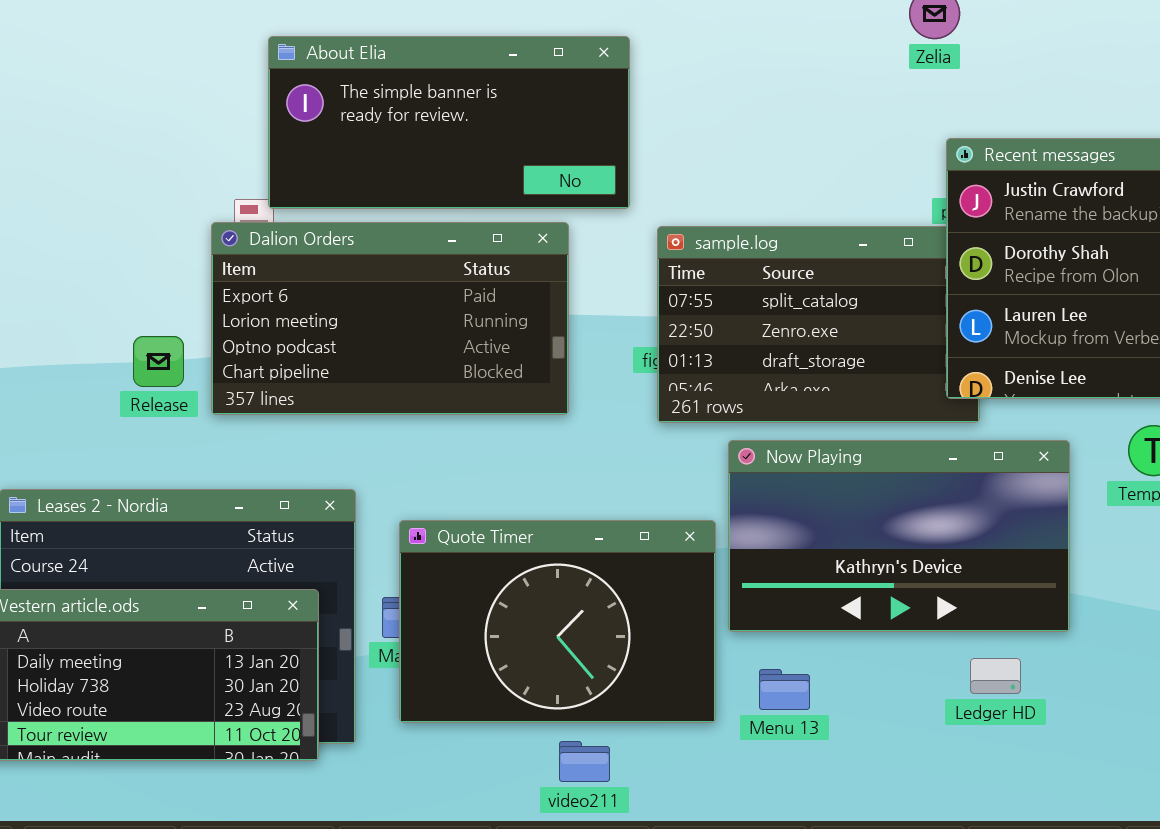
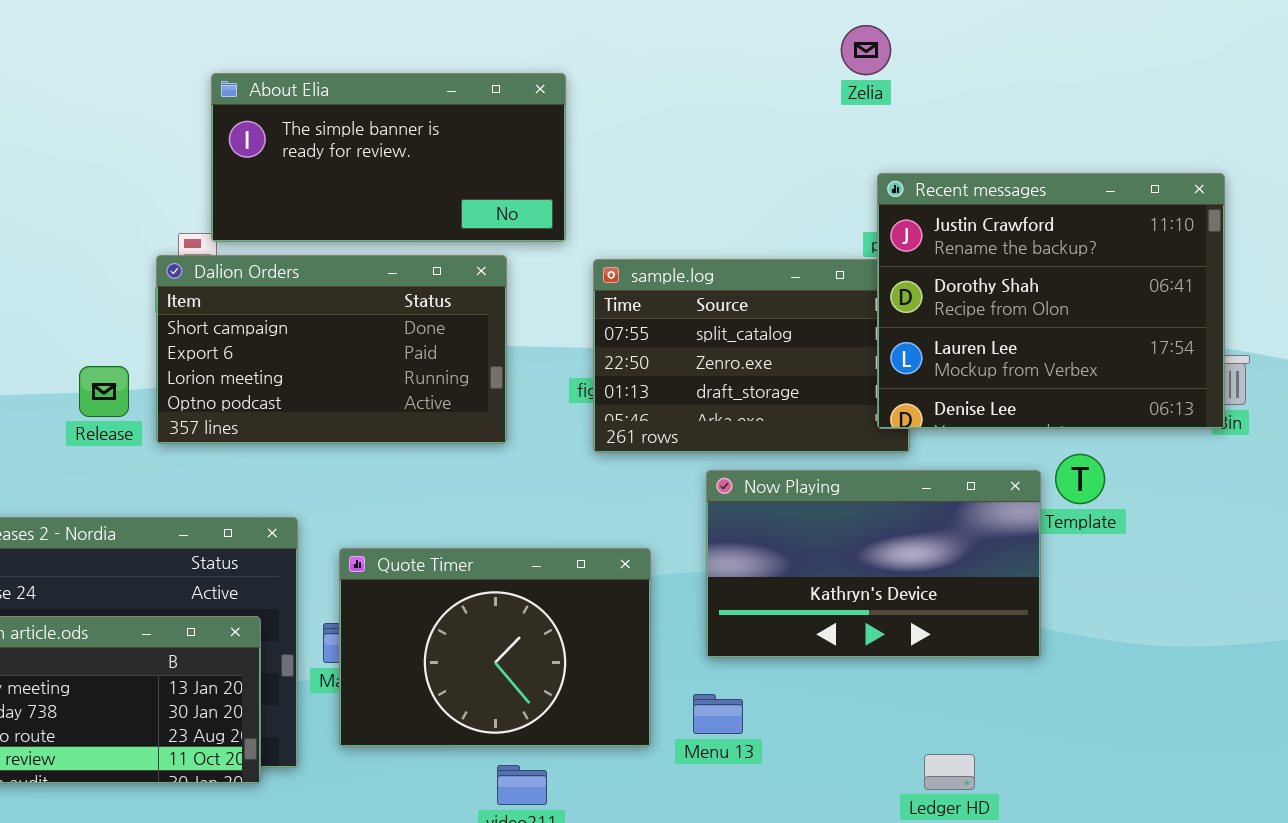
Dalion Orders: [211,222,569,415] -> [156,255,507,444], scrolled up 1 row
Now Playing: [728,440,1070,632] -> [706,470,1041,658], moved
Ledger HD: [970,658,1021,694] -> [924,754,975,790], moved

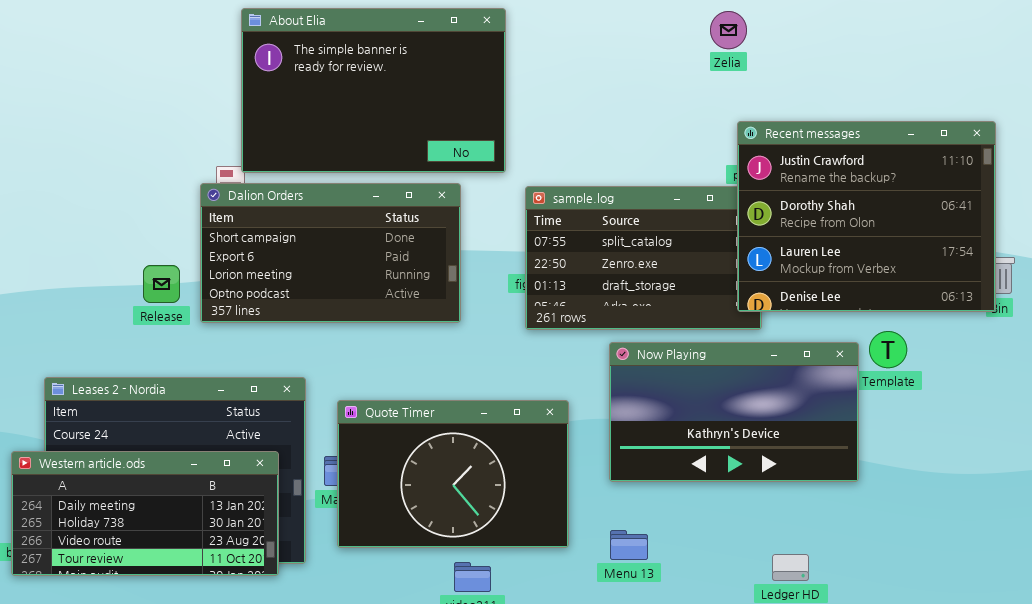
About Elia: [211,73,566,242] -> [241,8,506,173], resized
Menu 13: [693,694,743,734] -> [610,530,648,560], moved

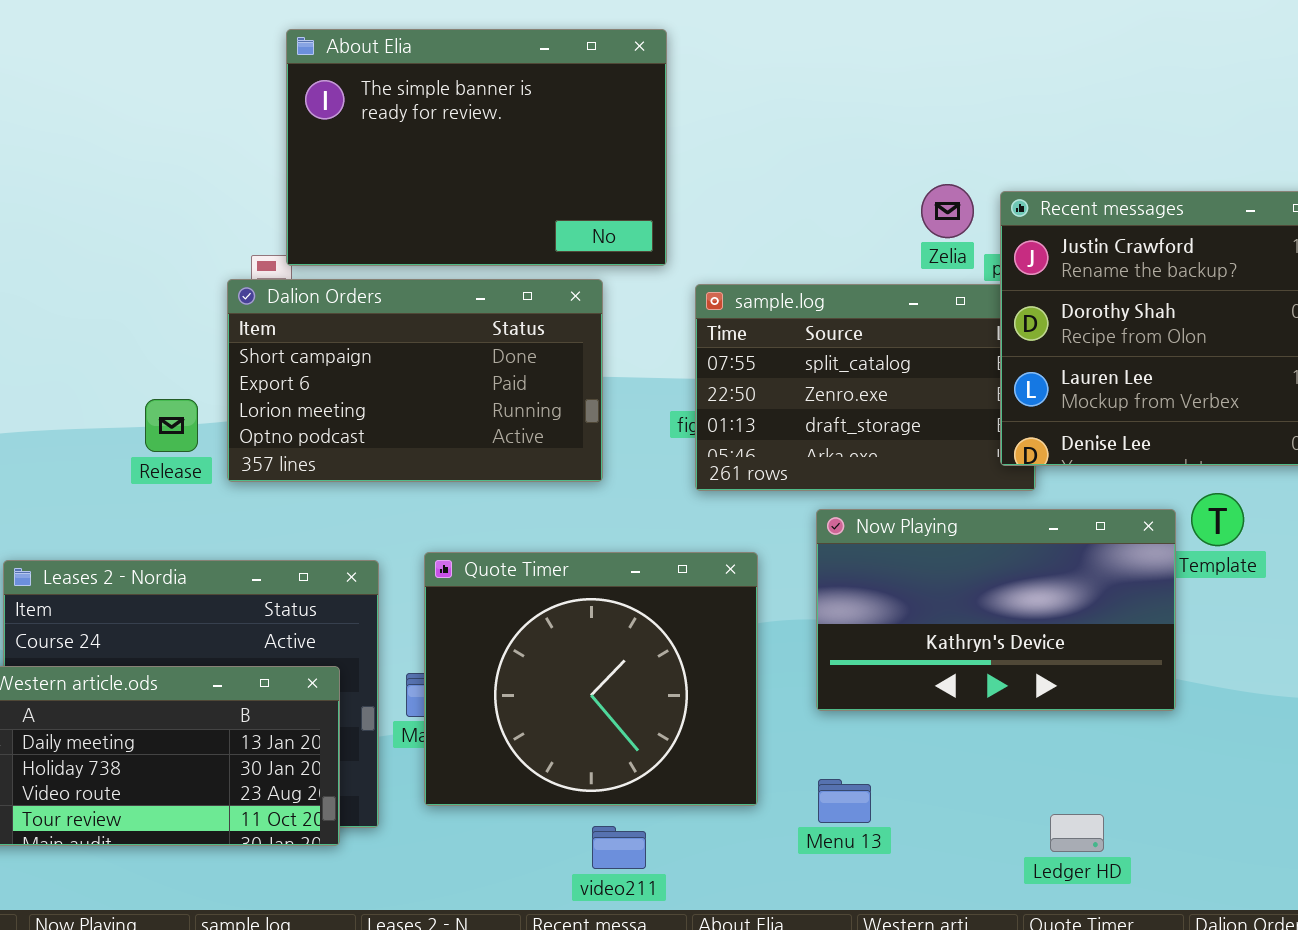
Zelia: [710,11,747,49] -> [921,184,974,238], moved
Quote Timer: [337,400,569,548] -> [424,552,758,806], resized

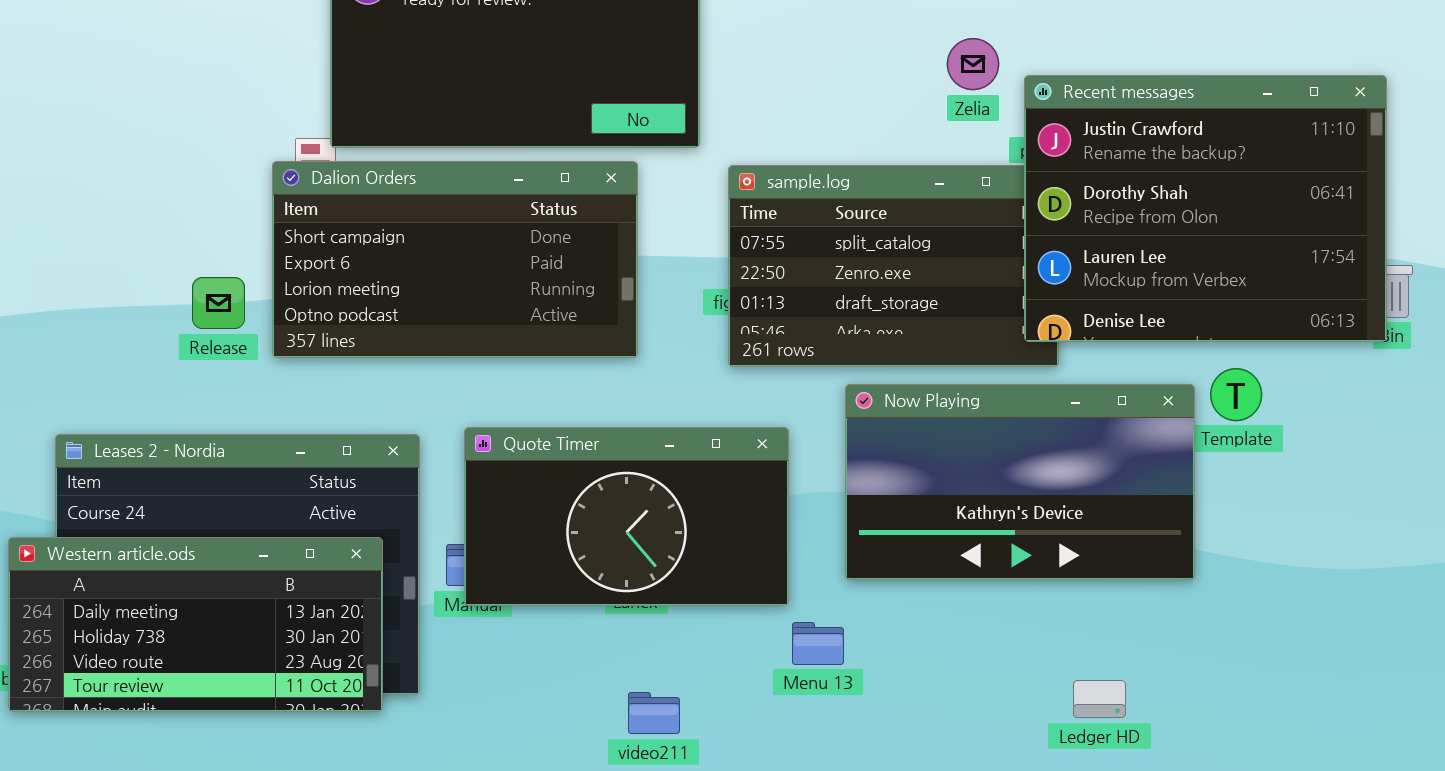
Zelia: [921,184,974,238] -> [947,38,999,90], moved
Quote Timer: [424,552,758,806] -> [464,427,789,606], resized
Menu 13: [818,779,871,823] -> [792,622,844,665], moved

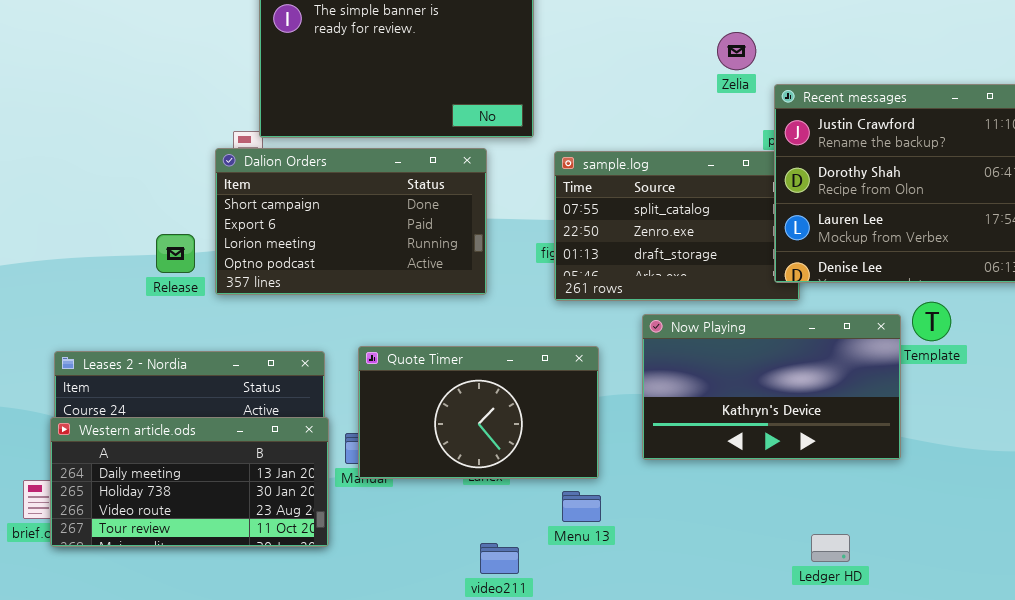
Zelia: [947,38,999,90] -> [717,32,756,70], moved
Western article.ods: [8,537,383,712] -> [50,417,329,547], moved
Menu 13: [792,622,844,665] -> [562,491,601,522], moved

